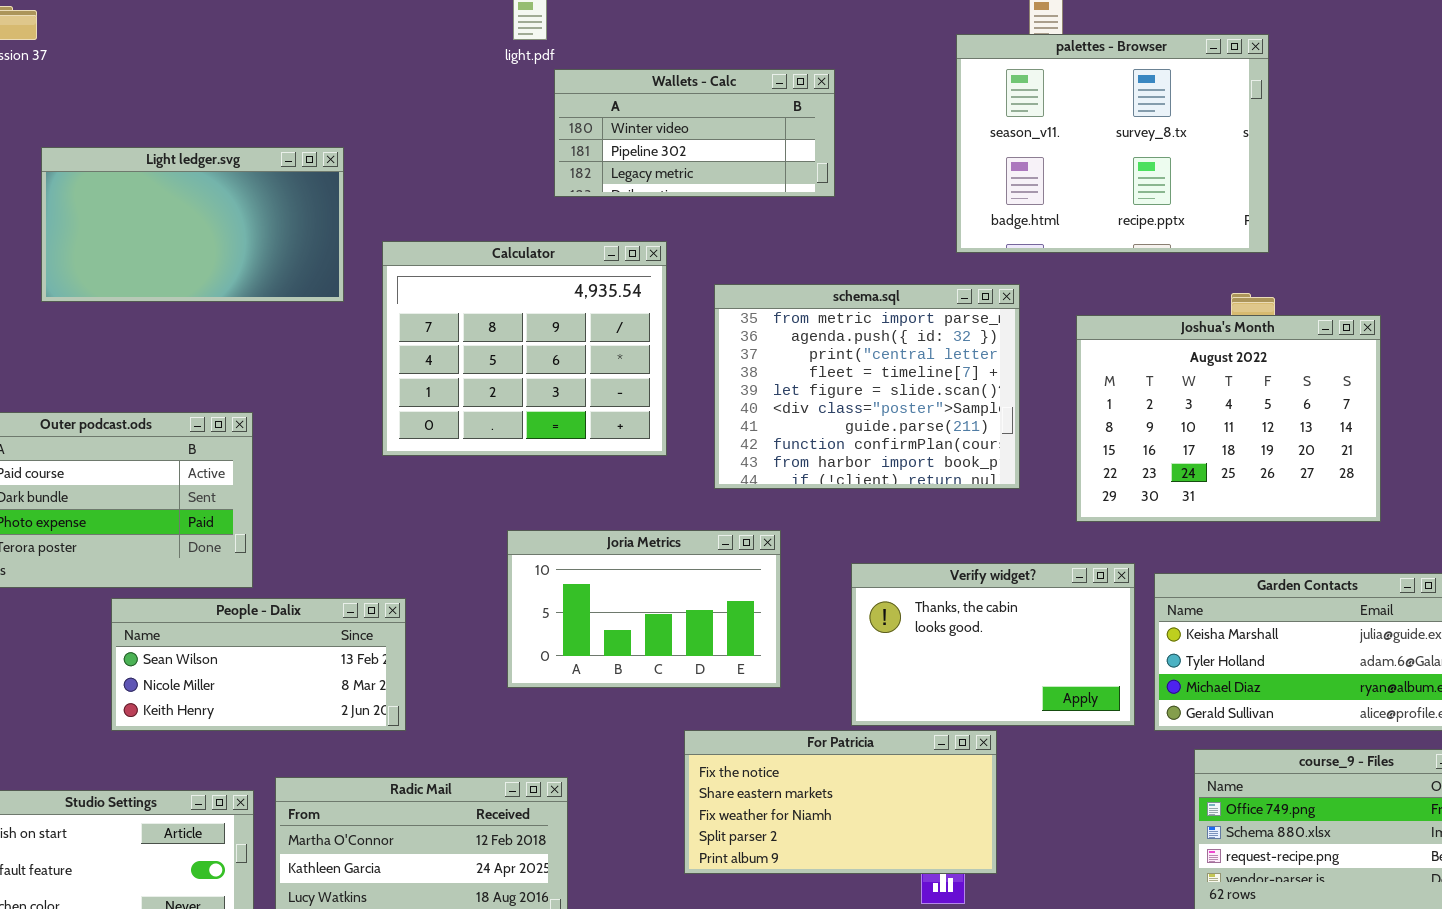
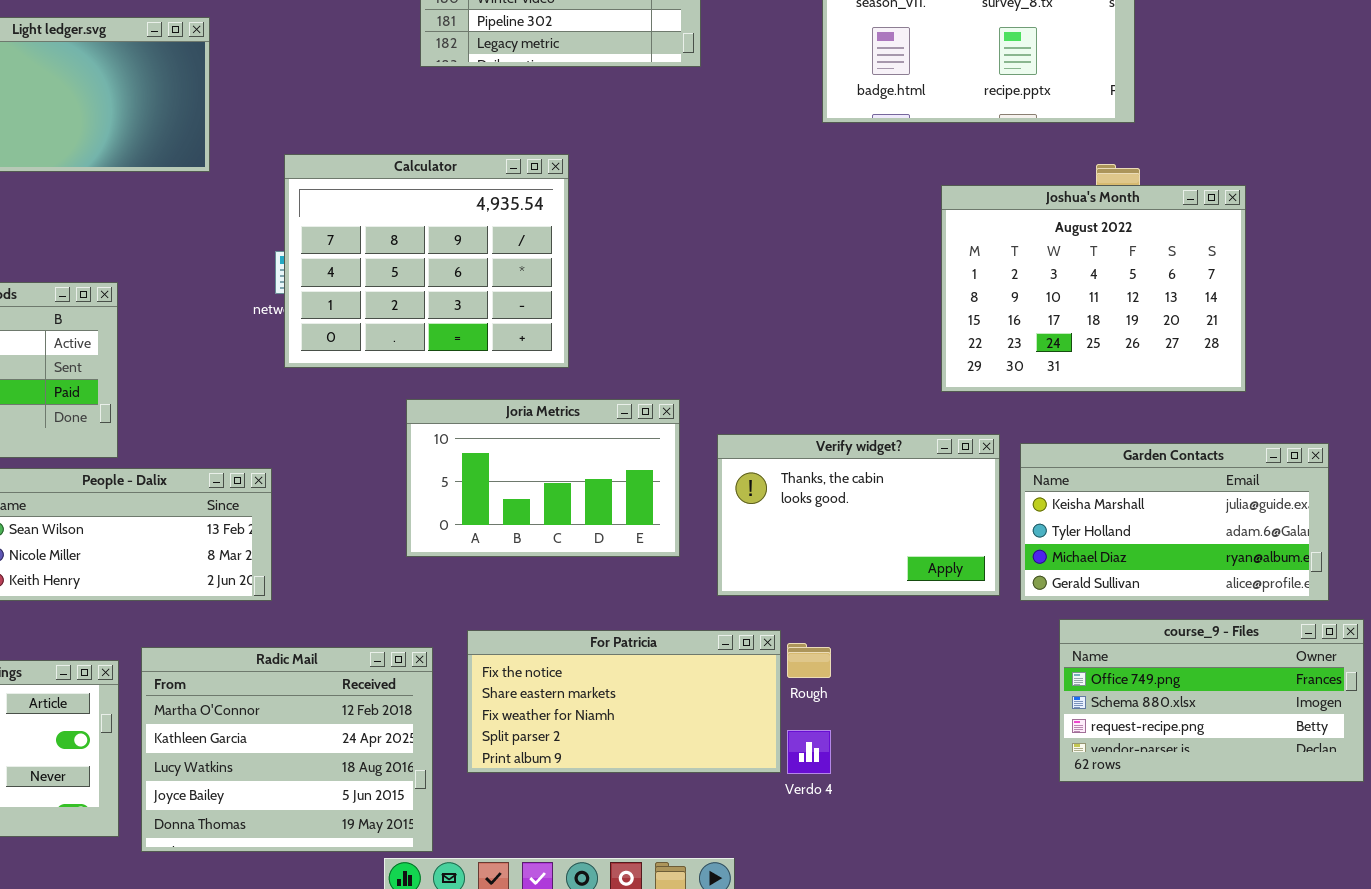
Calculator: [382,241,667,456] -> [284,154,569,368], moved
schema.sql: [714,284,1020,489] -> none, closed
Joria Metrics: [507,530,781,688] -> [406,399,680,557], moved
For Patricia: [684,730,997,874] -> [467,630,781,773], moved

